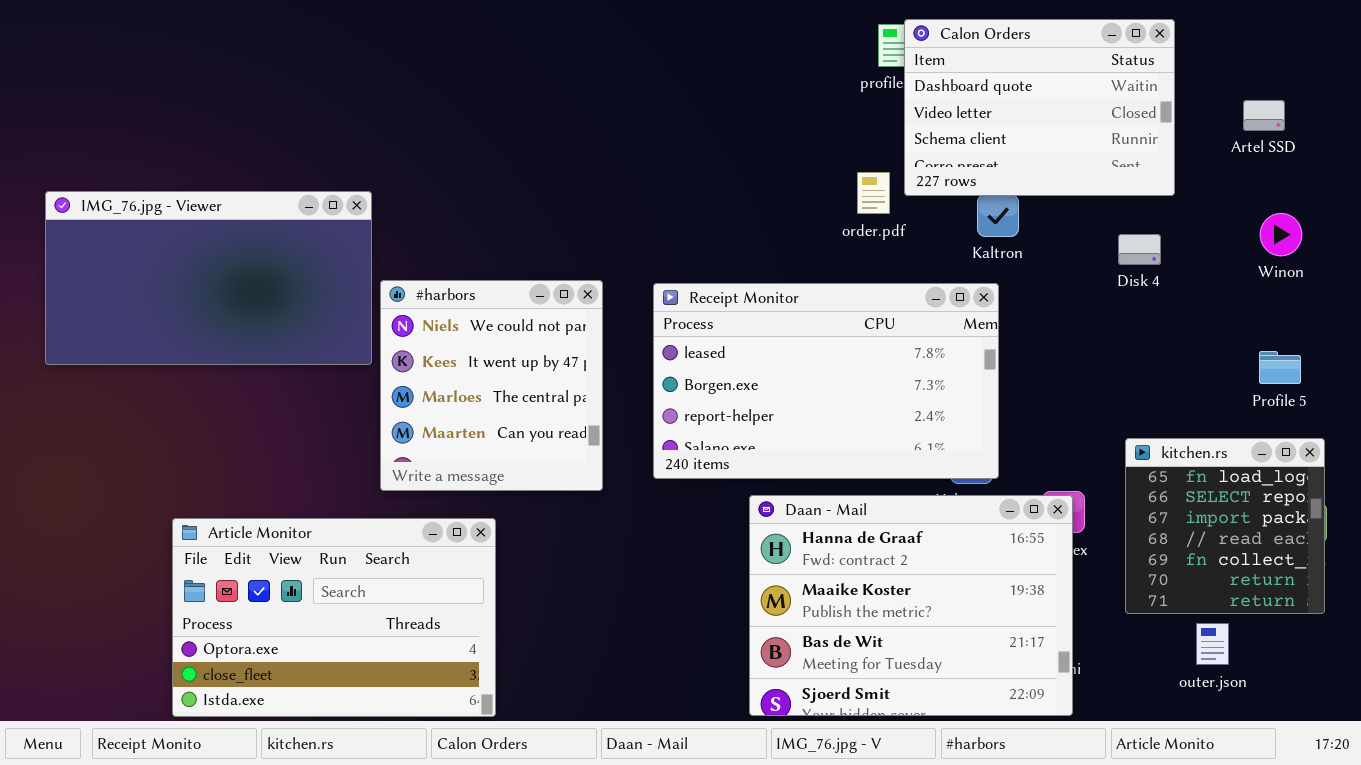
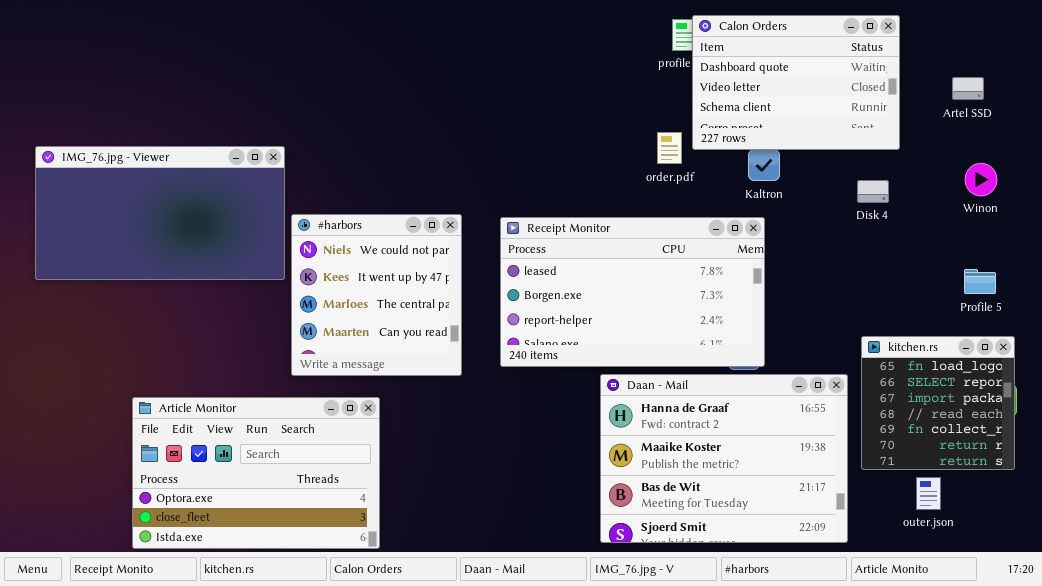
Daan - Mail: [749,495,1073,716] -> [600,374,848,543], moved

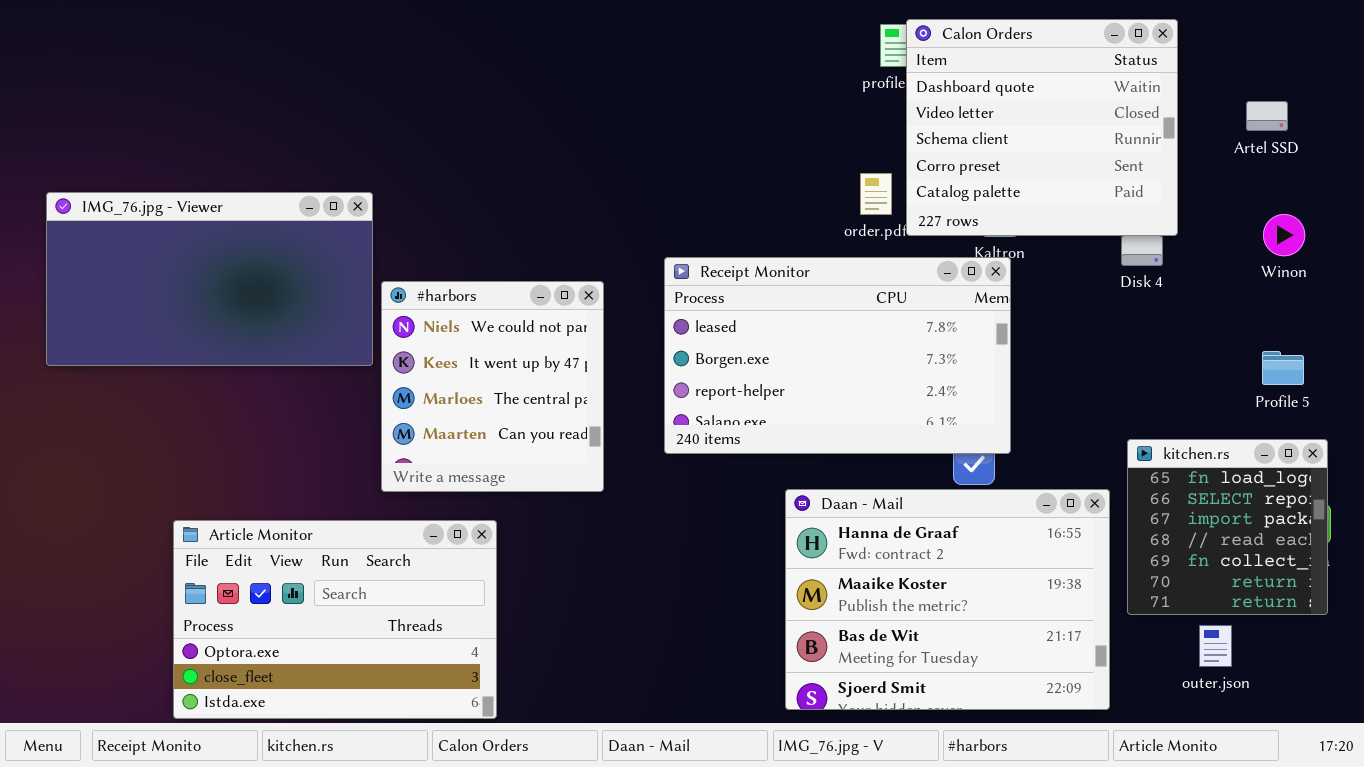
Calon Orders: [692,15,900,150] -> [906,19,1178,236], resized
Receipt Monitor: [500,217,765,367] -> [664,257,1011,454], moved

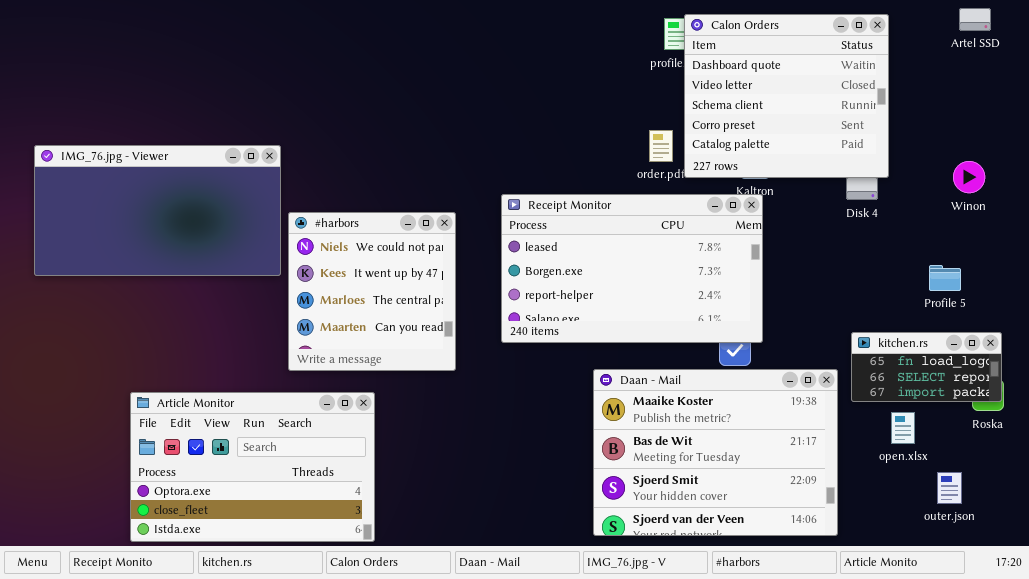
Artel SSD: [1246,101,1288,131] -> [959,8,991,31], moved
Profile 5: [1262,351,1304,385] -> [929,265,961,291], moved
kitchen.rs: [1127,439,1328,615] -> [851,332,1002,402], resized
Daan - Mail: [785,489,1110,710] -> [593,369,838,536], scrolled down 1 row
outer.json: [1199,625,1232,667] -> [937,472,962,504], moved

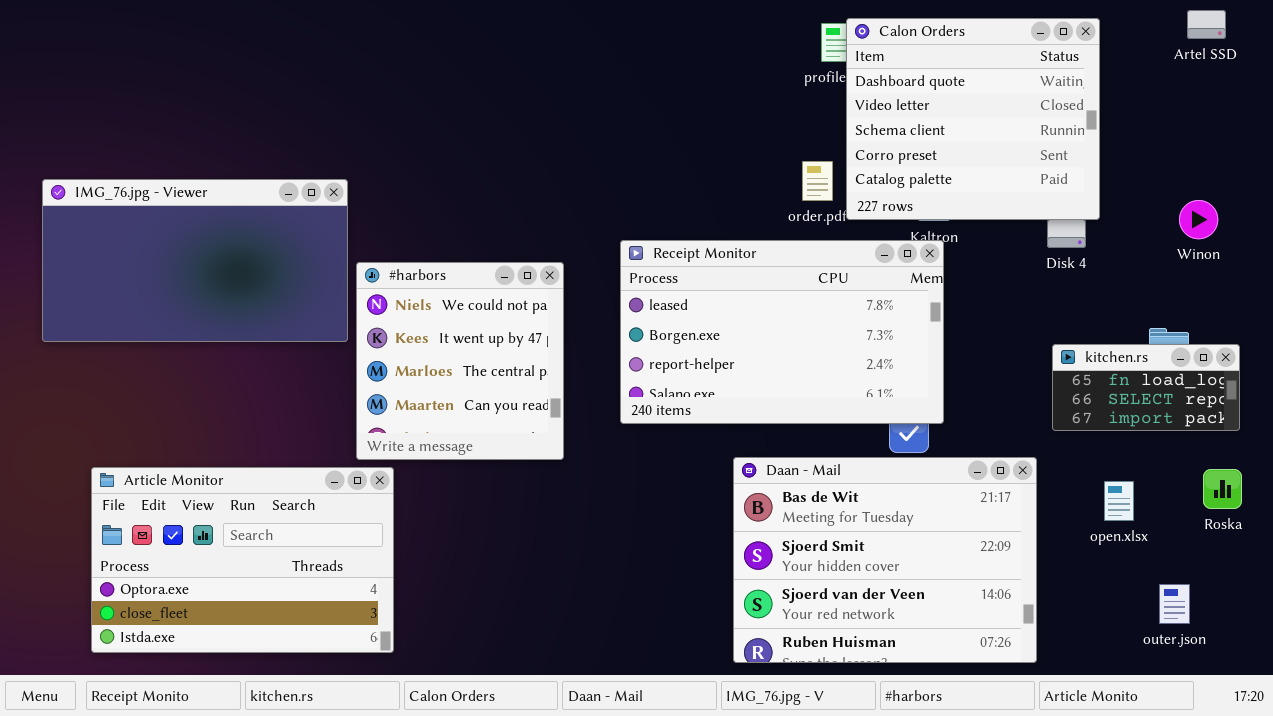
kitchen.rs: [851,332,1002,402] -> [1052,344,1240,431], moved
Daan - Mail: [593,369,838,536] -> [733,457,1037,663], scrolled down 1 row
Article Monitor: [130,392,375,542] -> [91,467,394,653], moved
open.xlsx: [891,412,915,444] -> [1104,481,1134,521], moved

